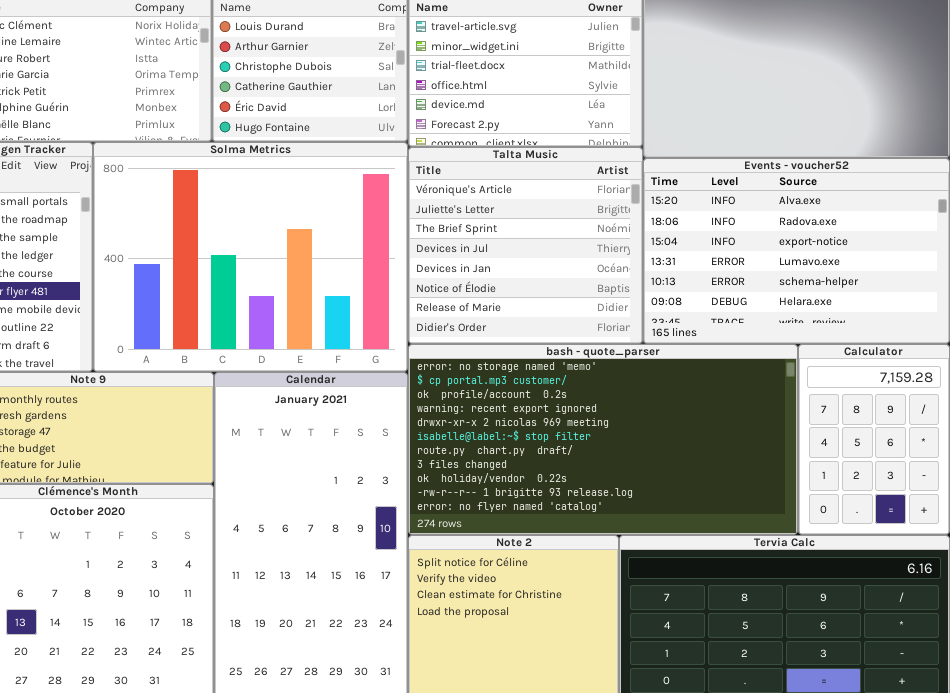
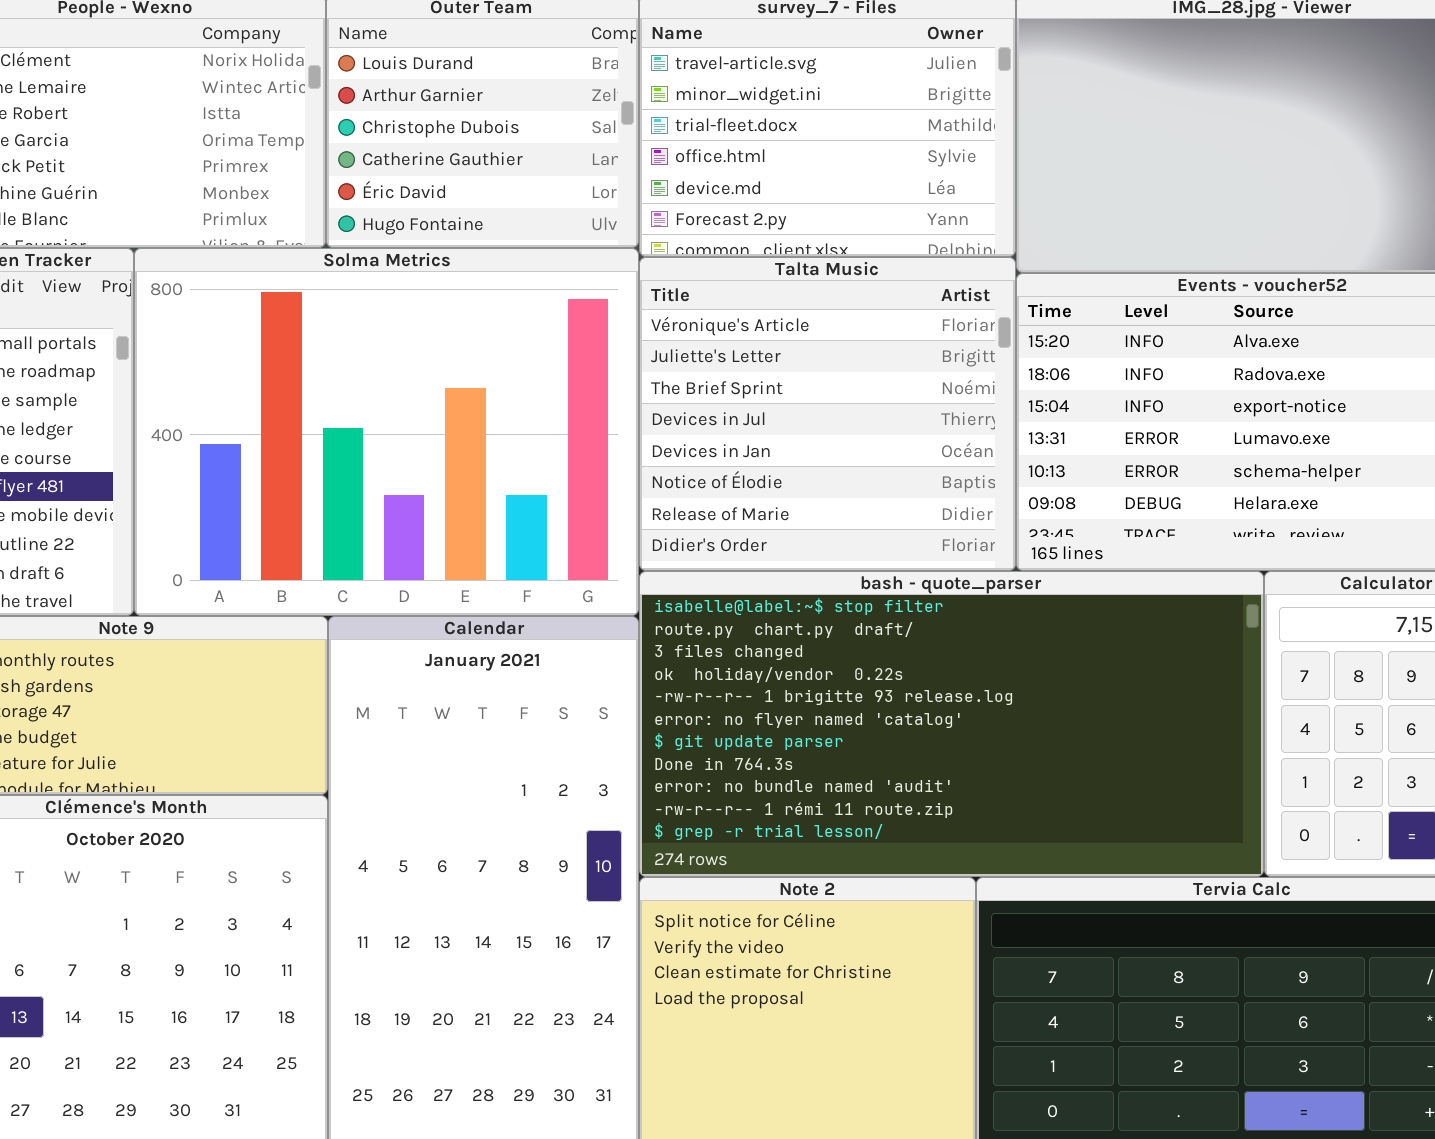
bash - quote_parser: [408,344,798,535] -> [639,571,1264,877], scrolled down 5 rows

